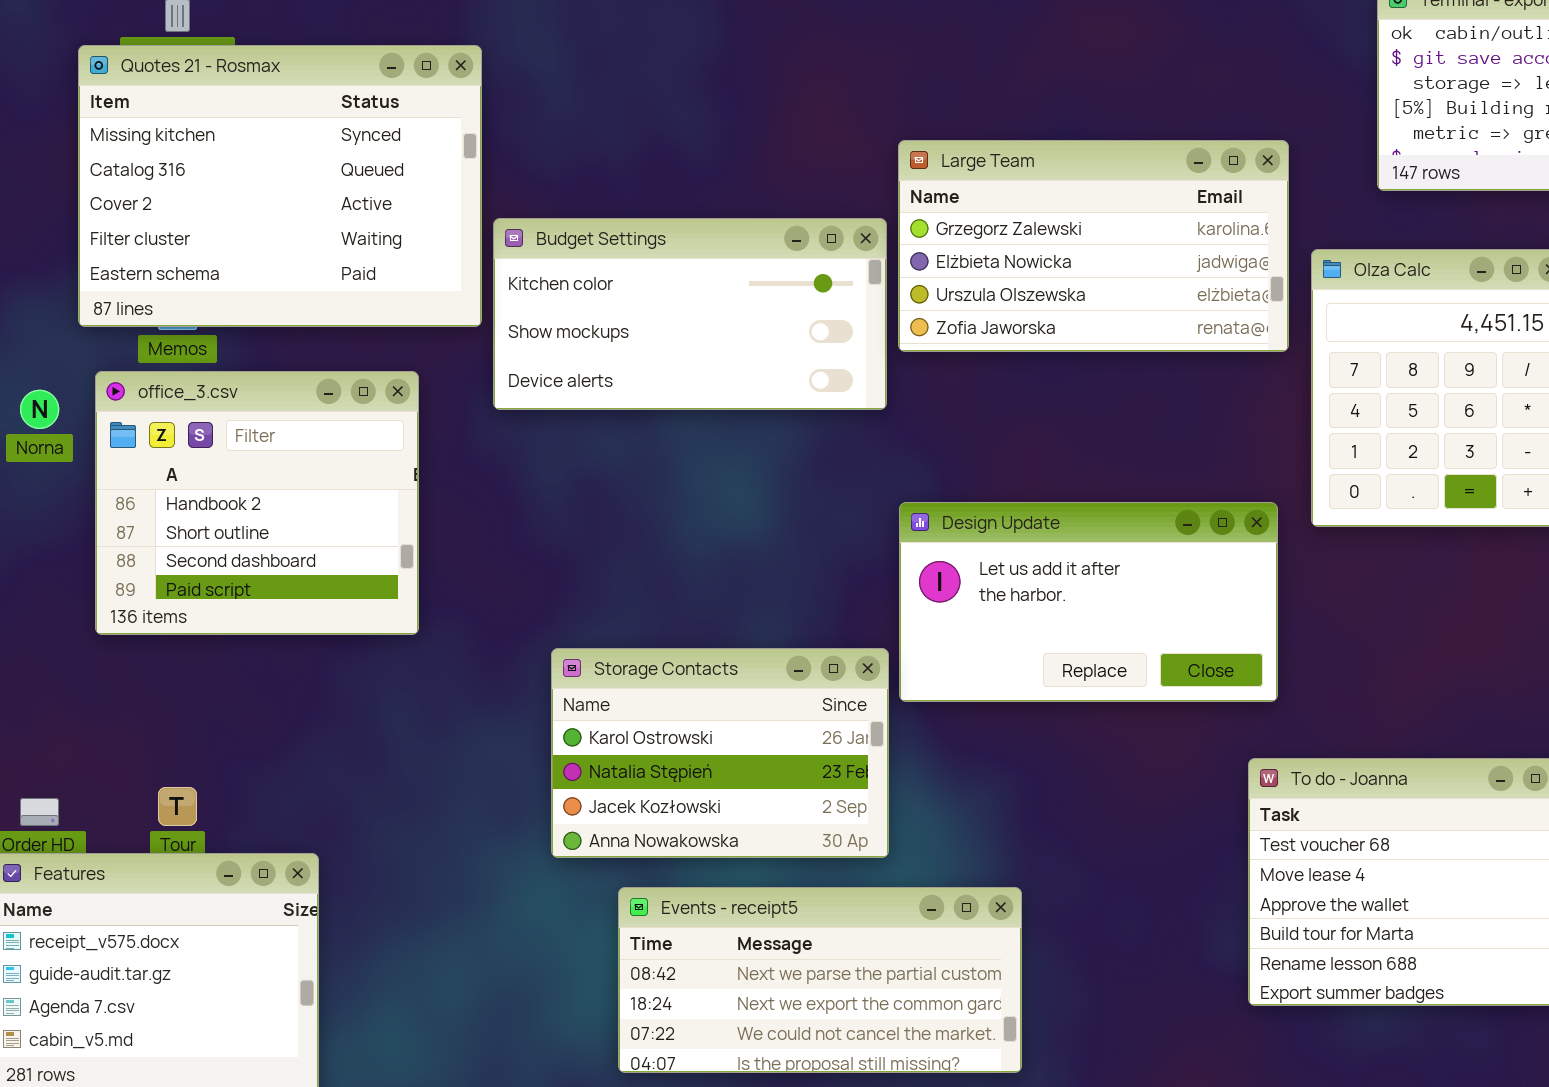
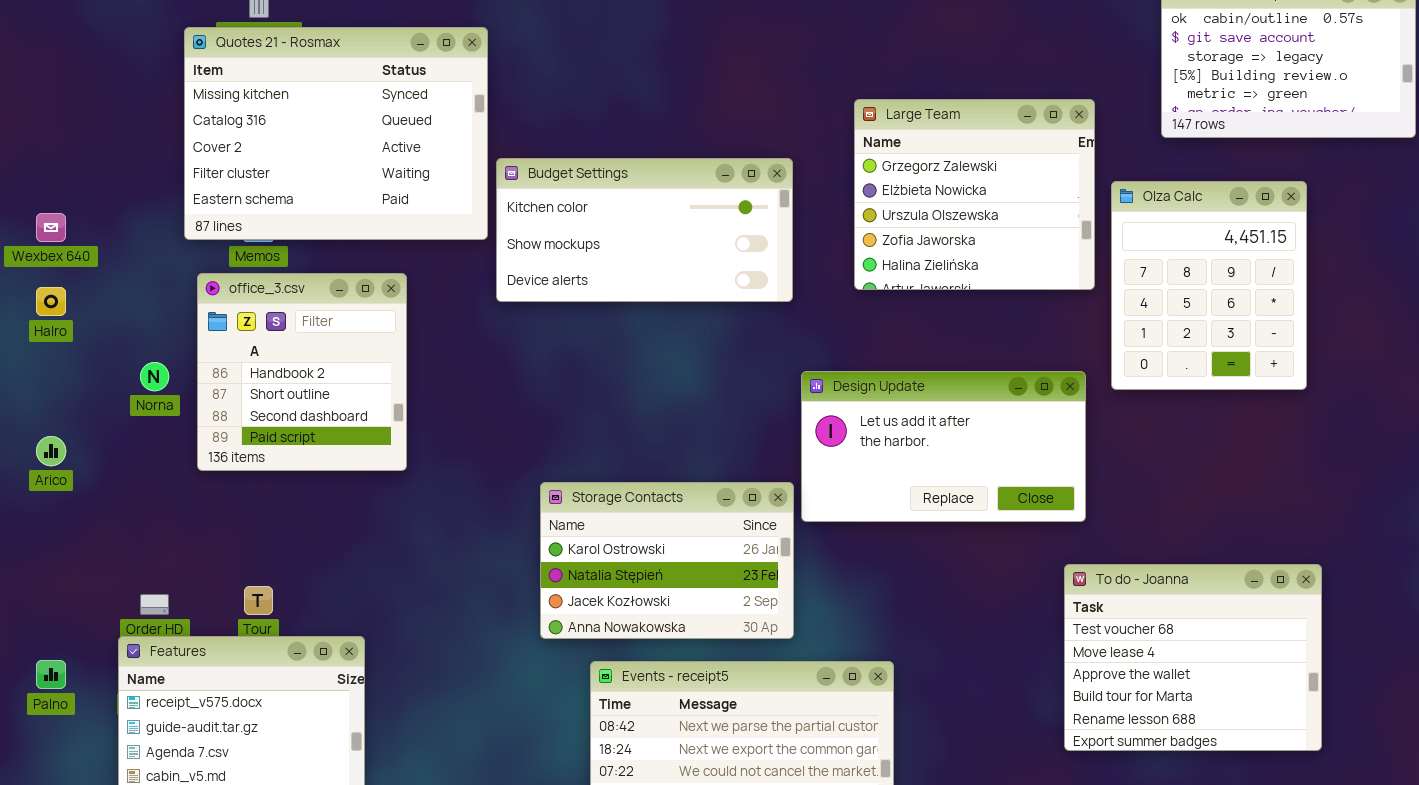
Large Team: [898,140,1289,352] -> [854,99,1095,290], resized
office_3.csv: [95,371,419,635] -> [197,273,407,471], resized
Norna: [20,390,59,429] -> [140,362,169,391], moved

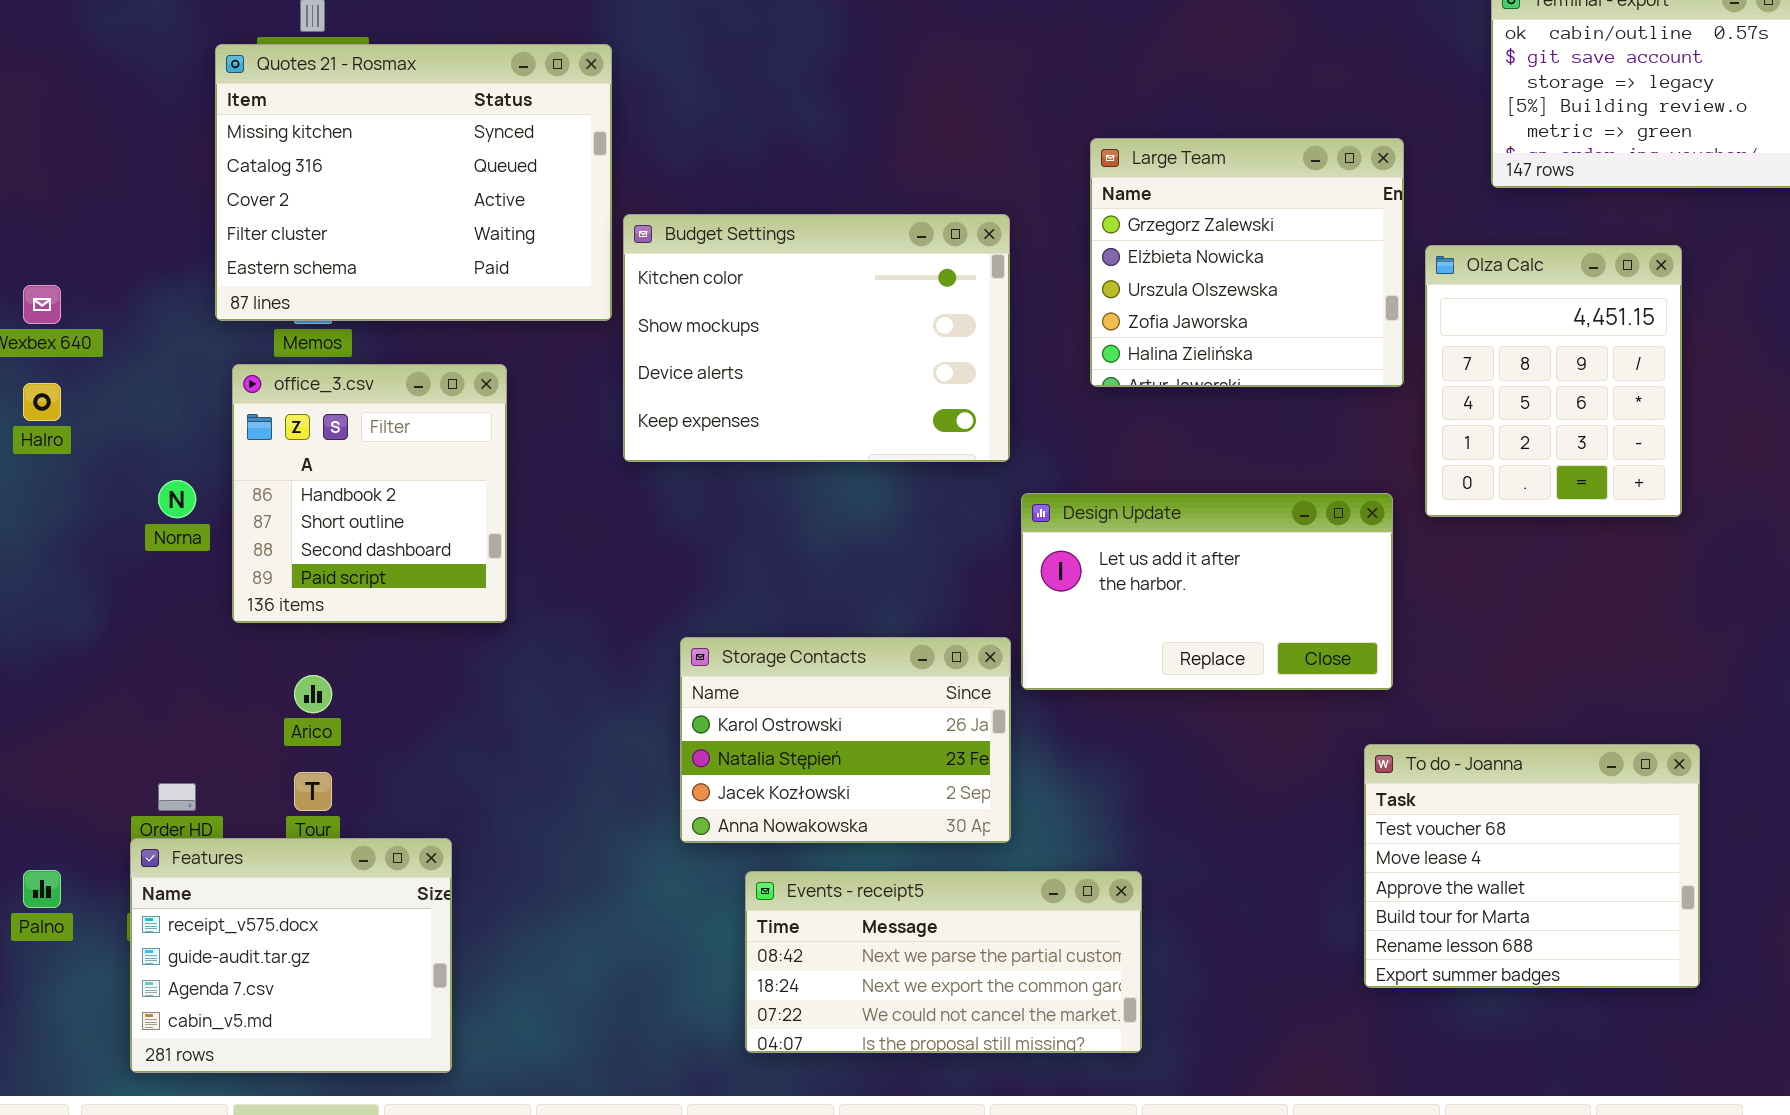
Budget Settings: [496,158,793,302] -> [623,214,1010,462], resized
Arico: [36,436,66,466] -> [294,675,332,713], moved

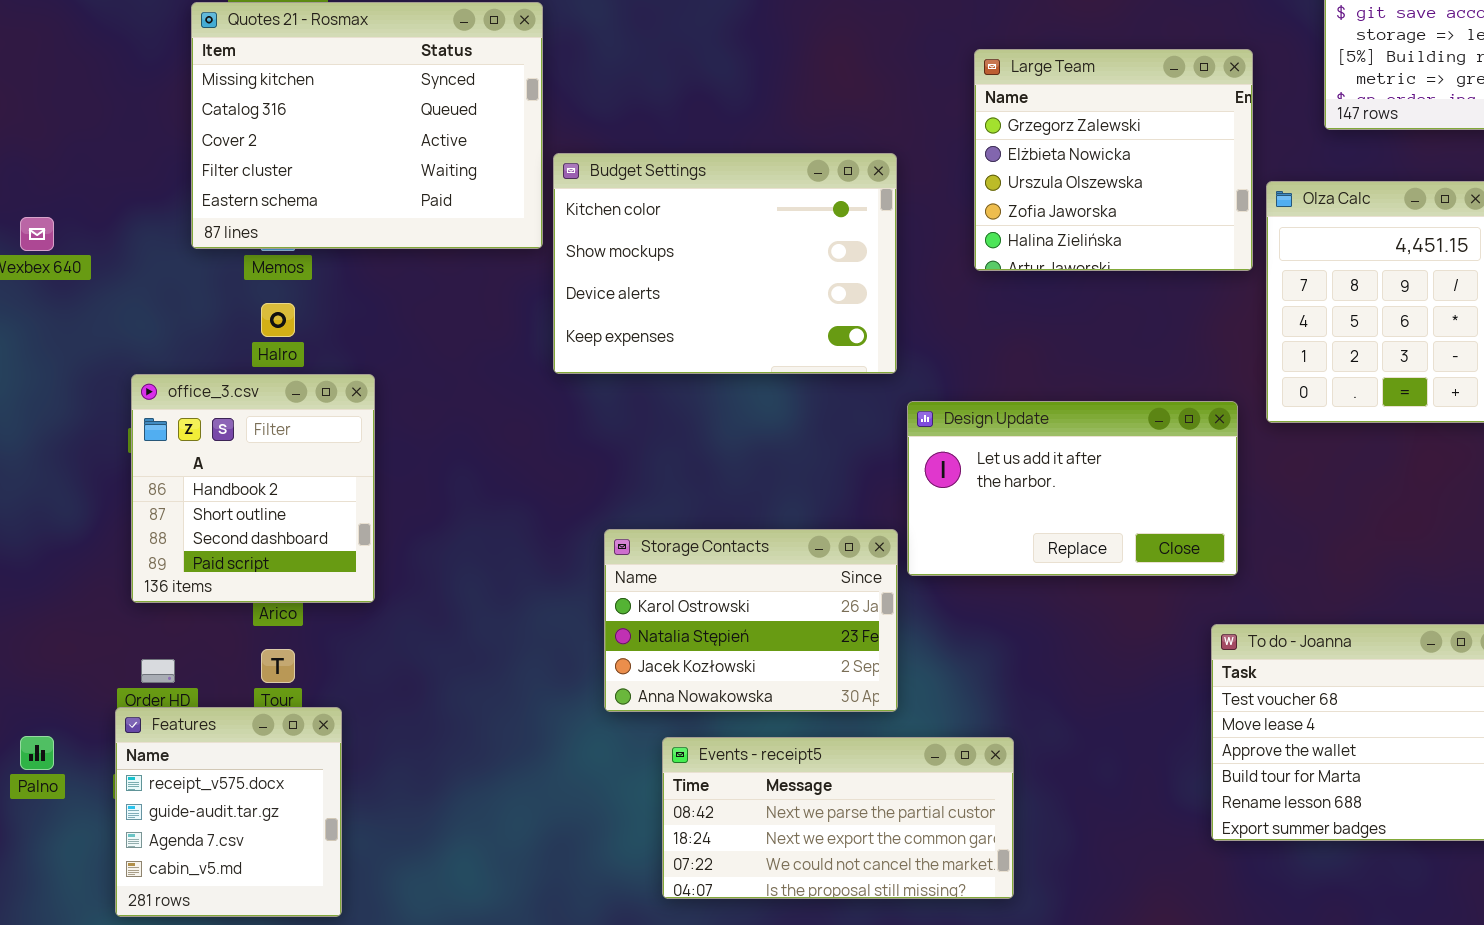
Large Team: [1090,138,1404,387] -> [974,49,1253,271], moved
office_3.csv: [232,364,507,623] -> [131,374,375,603], moved
Halro: [23,383,61,421] -> [261,303,295,337], moved
Features: [130,838,452,1073] -> [115,707,342,917], resized

